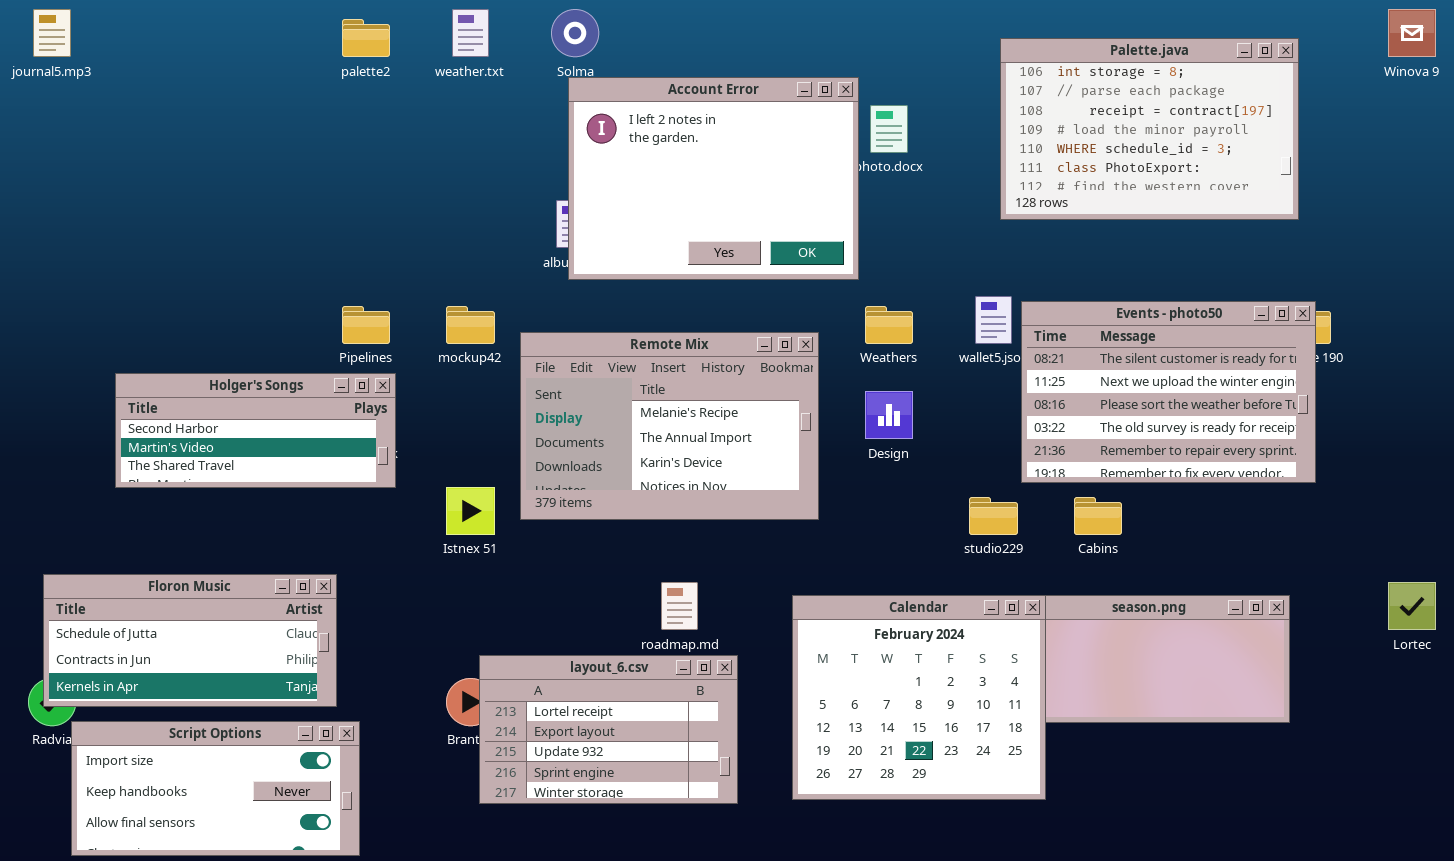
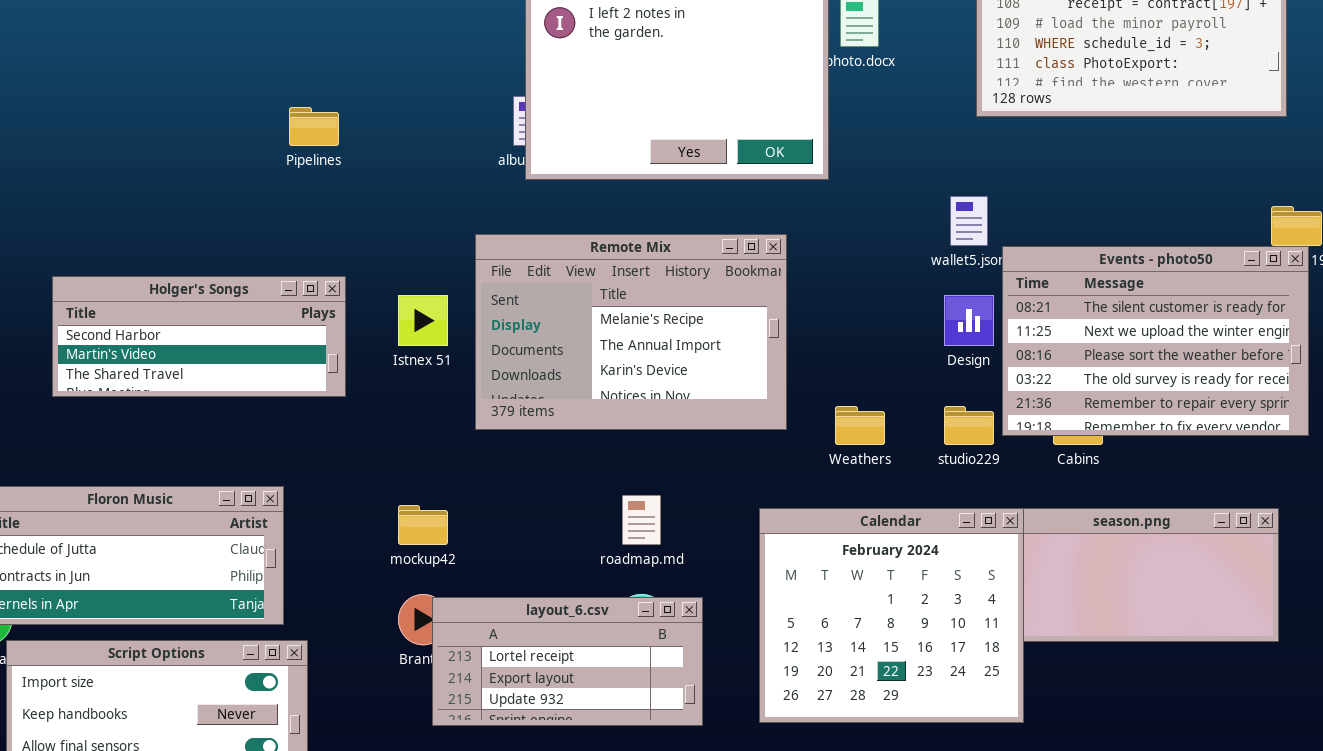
Events - photo50: [1021,301,1316,483] -> [1002,246,1309,436], moved
Pipelines: [342,306,390,344] -> [289,107,339,146], moved
mockup42: [446,306,495,344] -> [398,505,448,545], moved
Weathers: [865,306,913,344] -> [835,406,885,445], moved
Design: [865,391,913,439] -> [944,295,994,346], moved
Istnex 51: [446,487,495,535] -> [398,295,448,346], moved
layout_6.csv: [479,655,738,804] -> [432,597,703,726], resized

